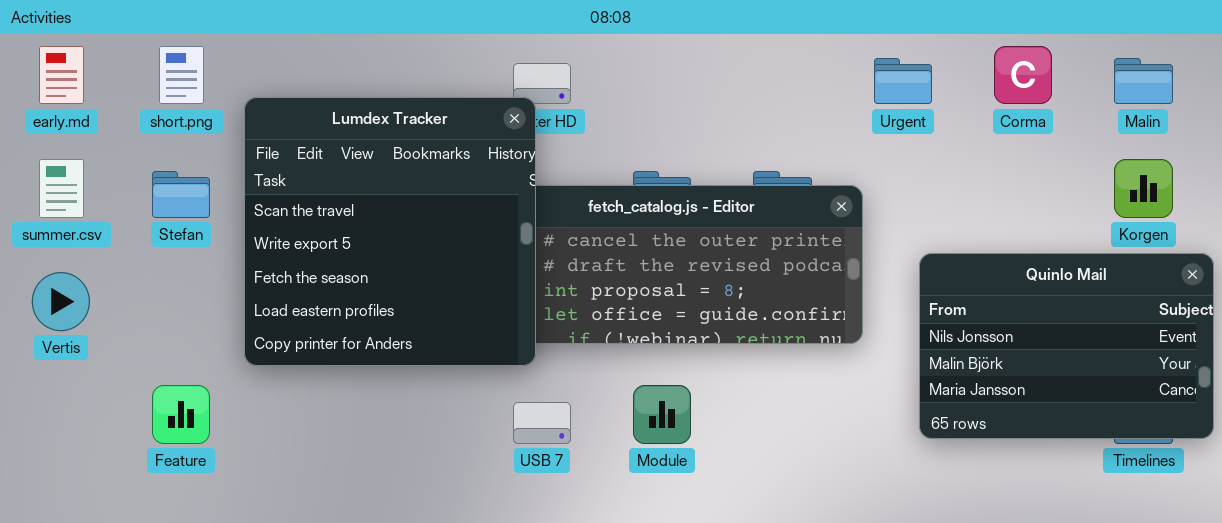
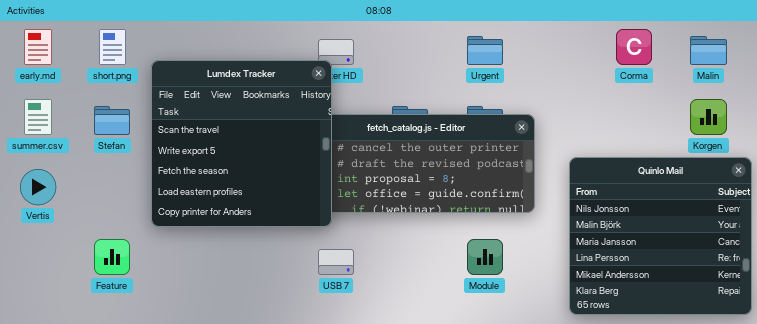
Urgent: [874,58,932,104] -> [467,36,503,65], moved
Quinlo Mail: [919,253,1214,439] -> [569,157,752,315], resized
Module: [633,385,691,444] -> [467,239,503,275], moved

